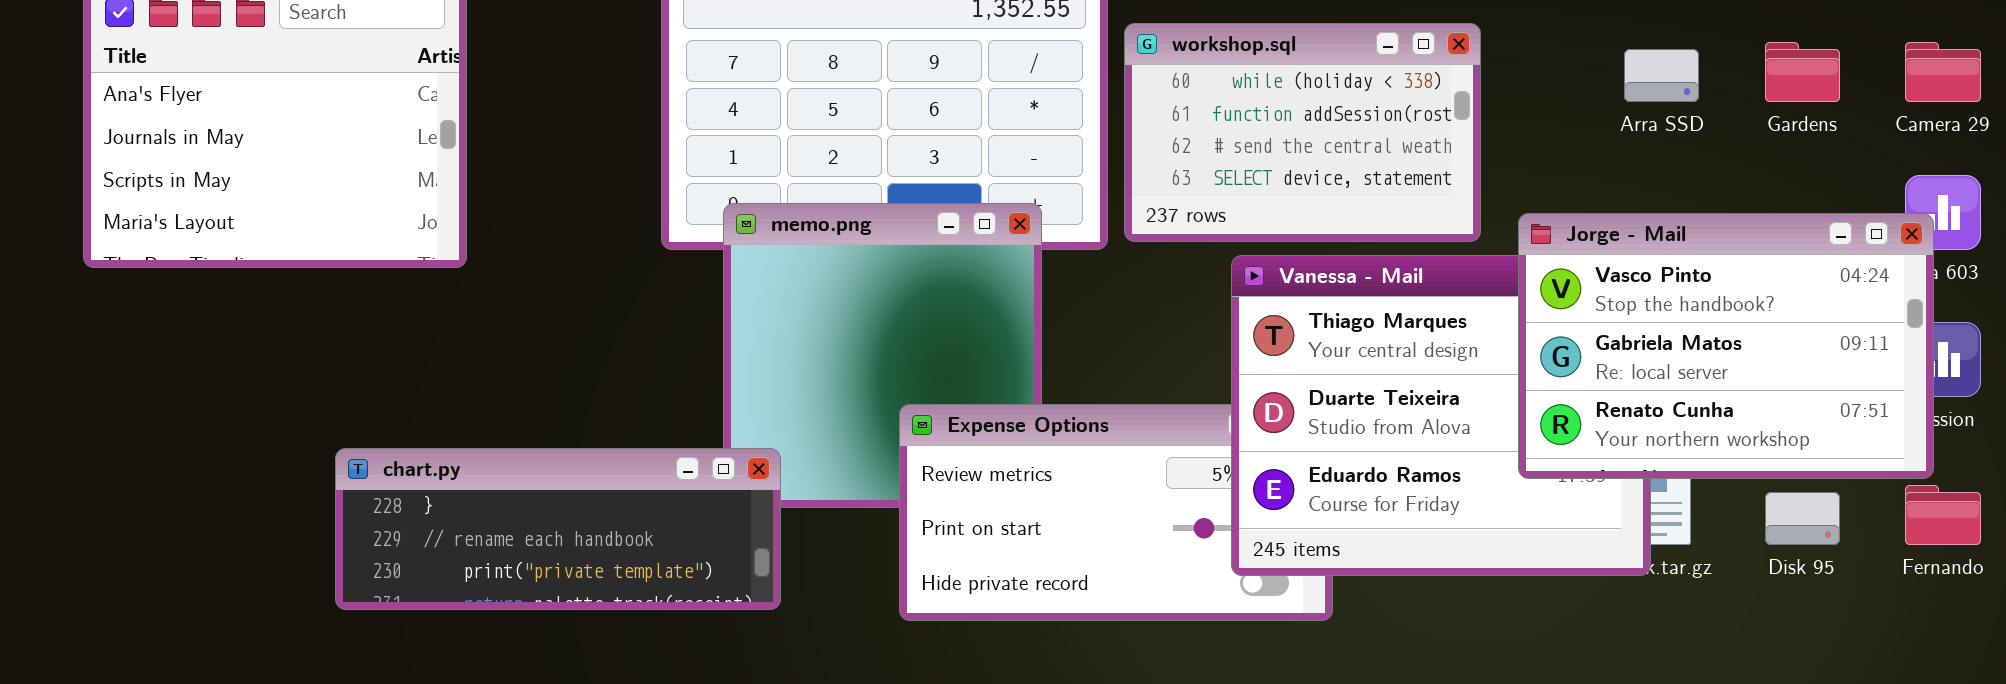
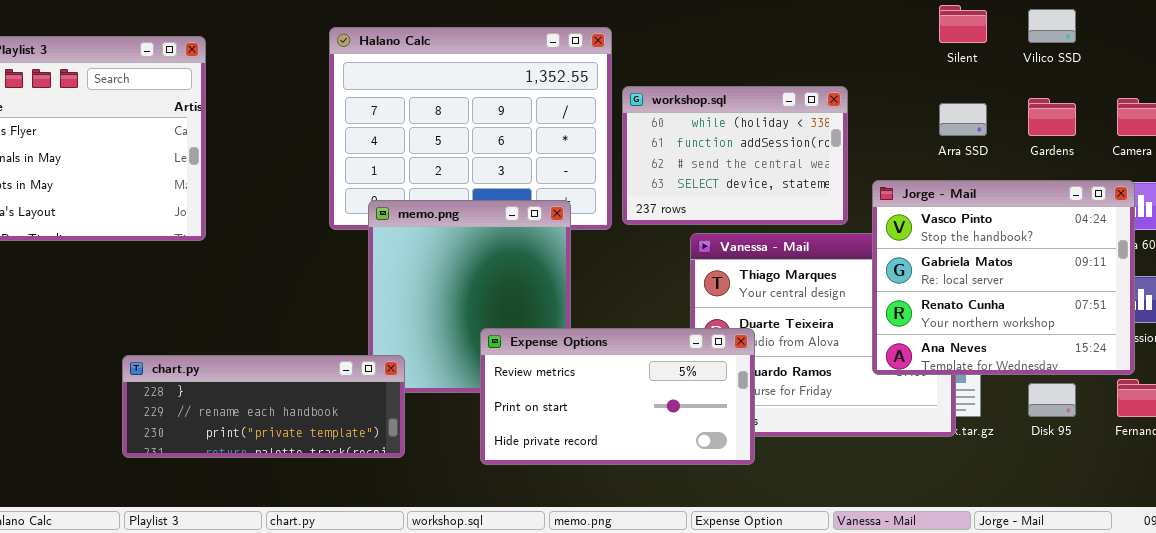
Jorge - Mail: [1518,213,1934,479] -> [872,180,1135,375], resized
Expense Options: [899,404,1333,621] -> [480,328,755,465], raised

